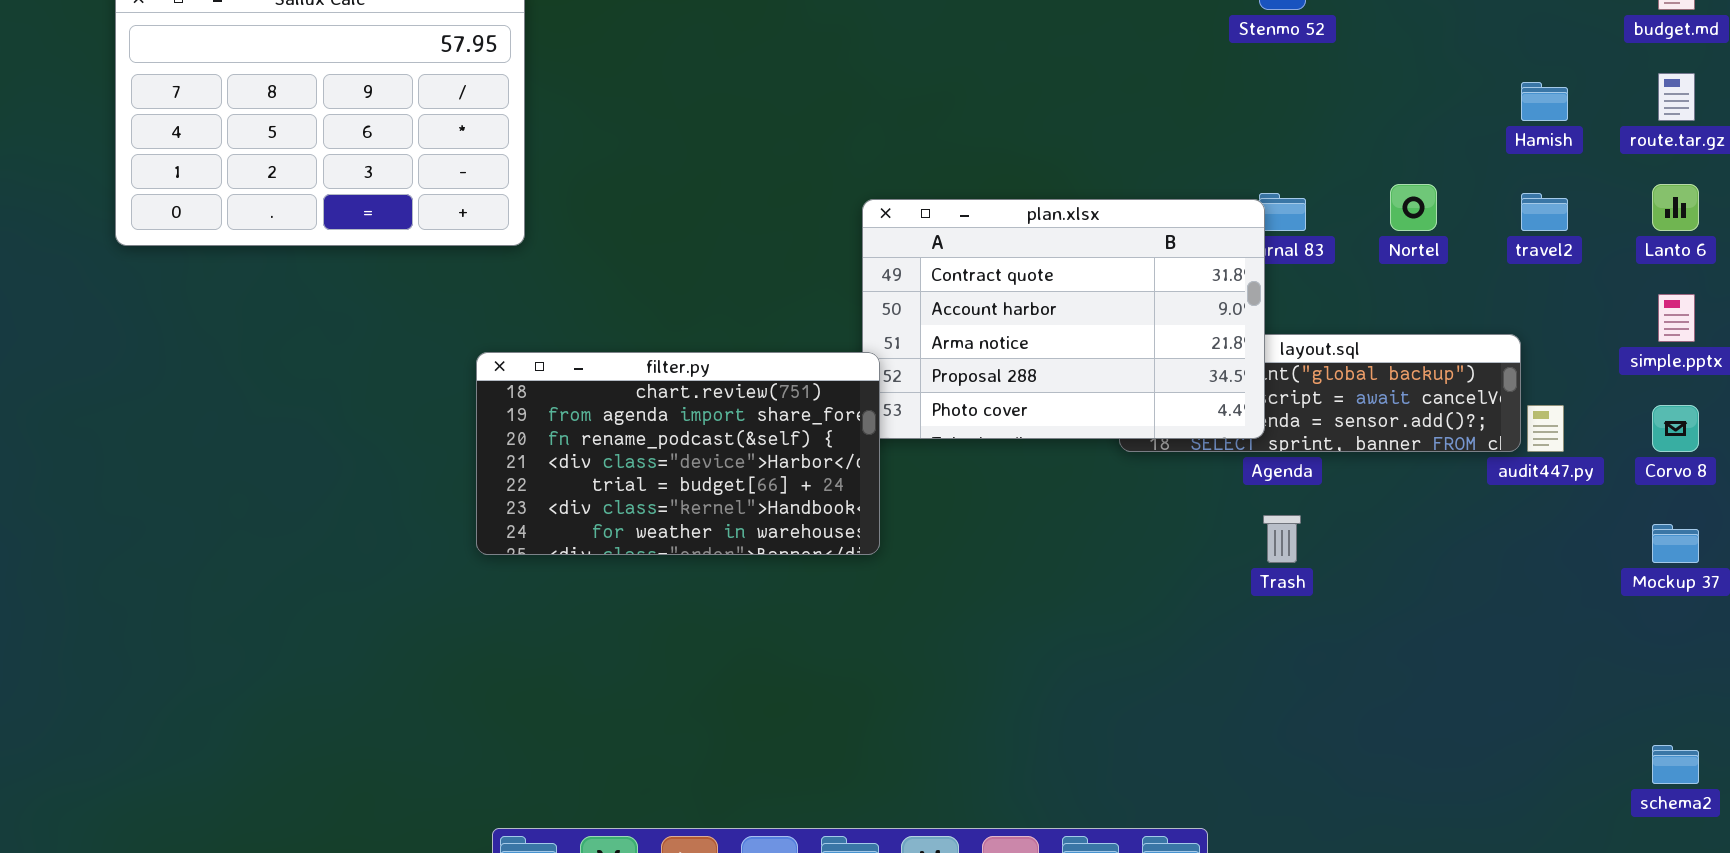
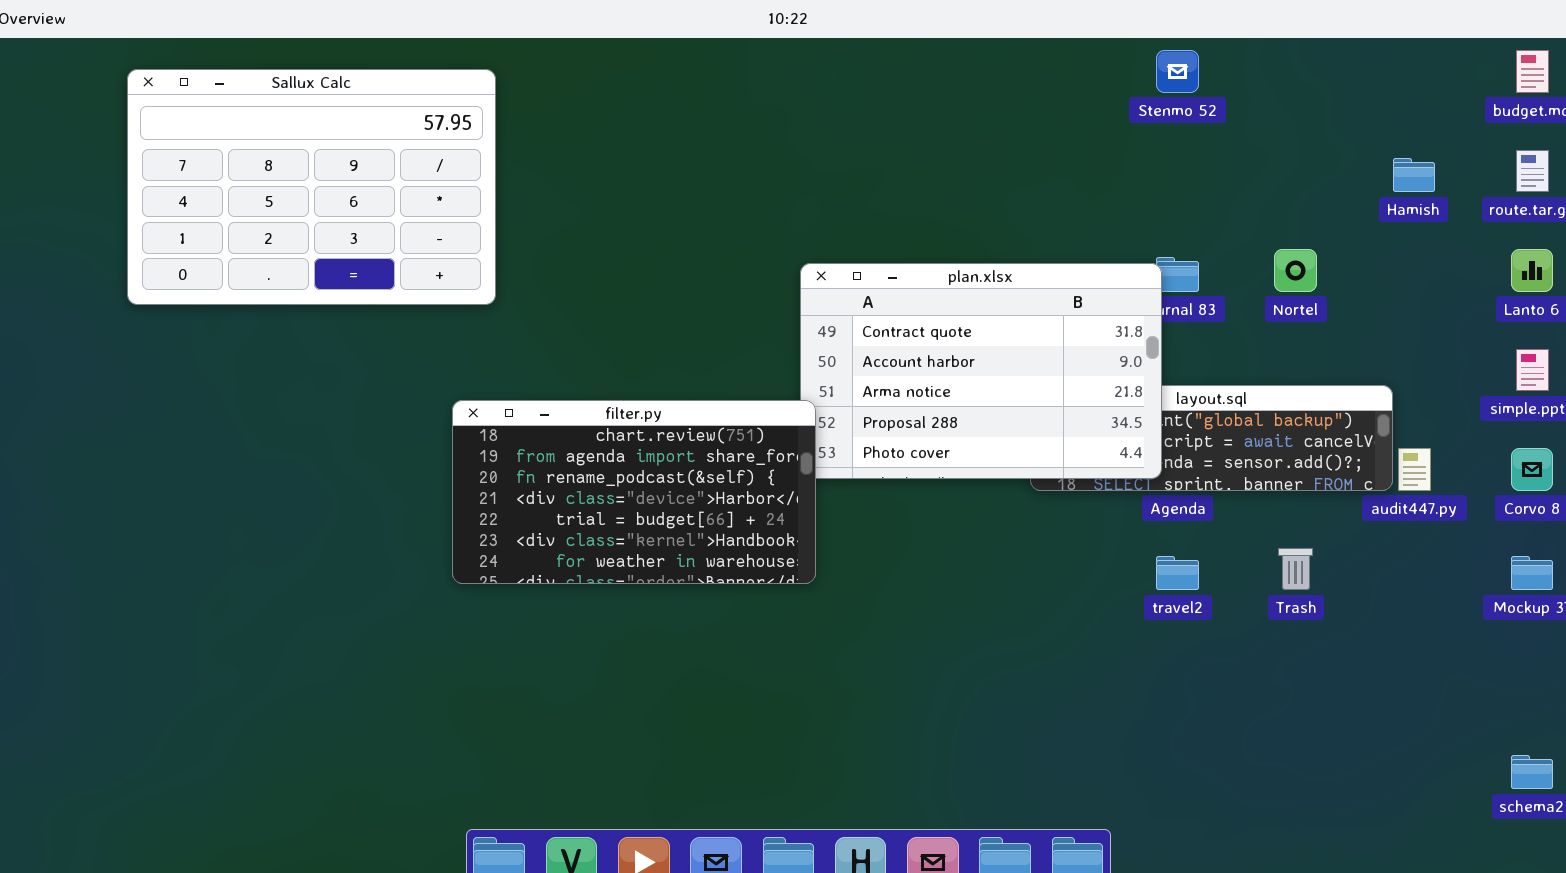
travel2: [1521,193,1568,231] -> [1156,556,1199,590], moved
Trash: [1263,515,1301,563] -> [1278,548,1313,590], moved

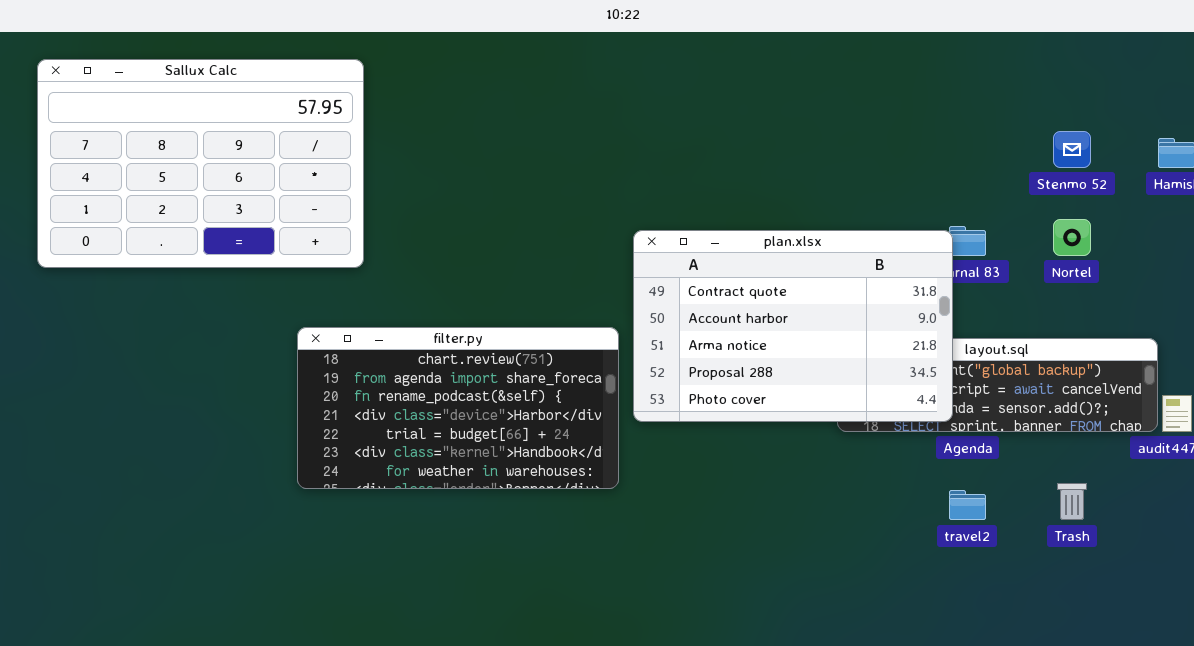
Stenmo 52: [1156,50,1199,93] -> [1053,131,1091,168], moved
filter.py: [452,400,816,584] -> [297,327,619,489], moved

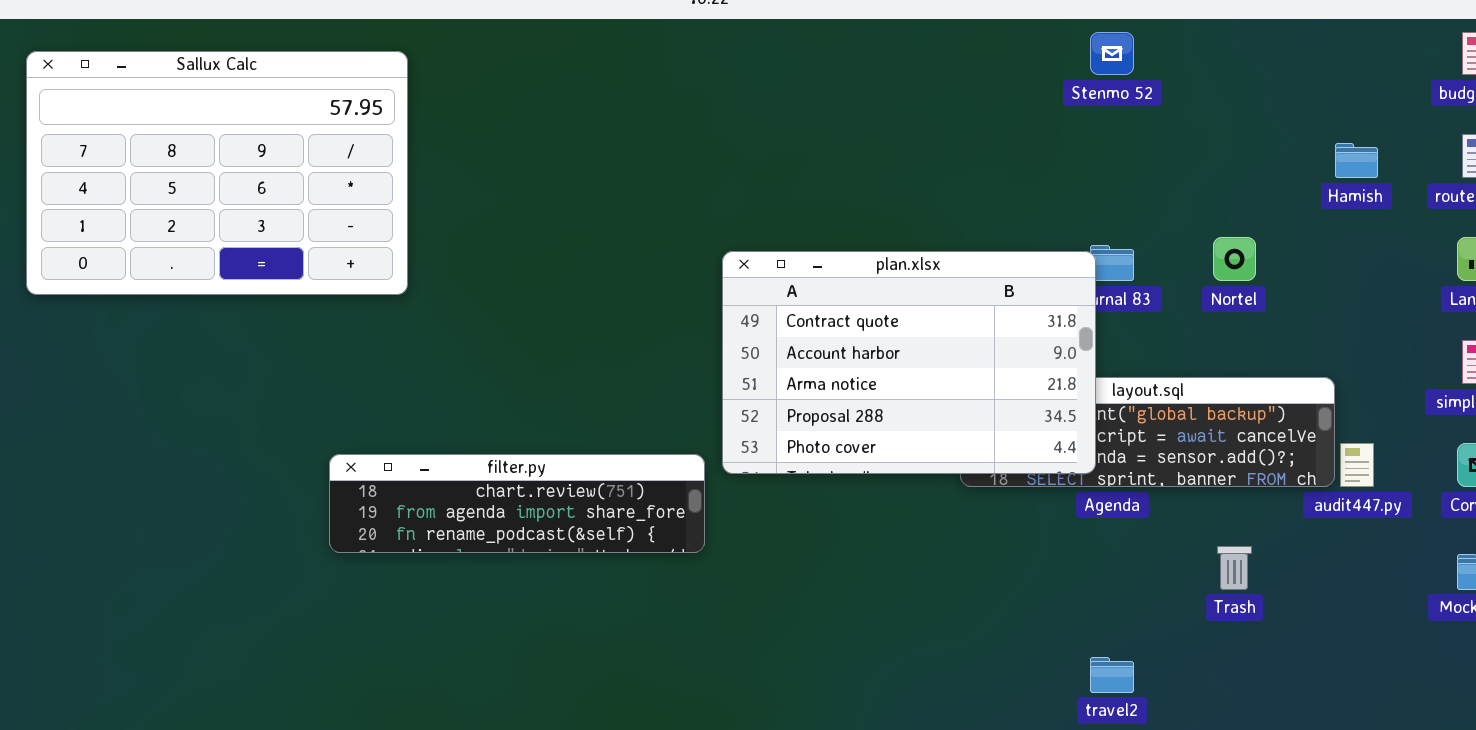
Stenmo 52: [1053,131,1091,168] -> [1090,32,1134,75], moved
filter.py: [297,327,619,489] -> [329,454,705,553], resized
travel2: [949,490,986,520] -> [1090,657,1134,693], moved

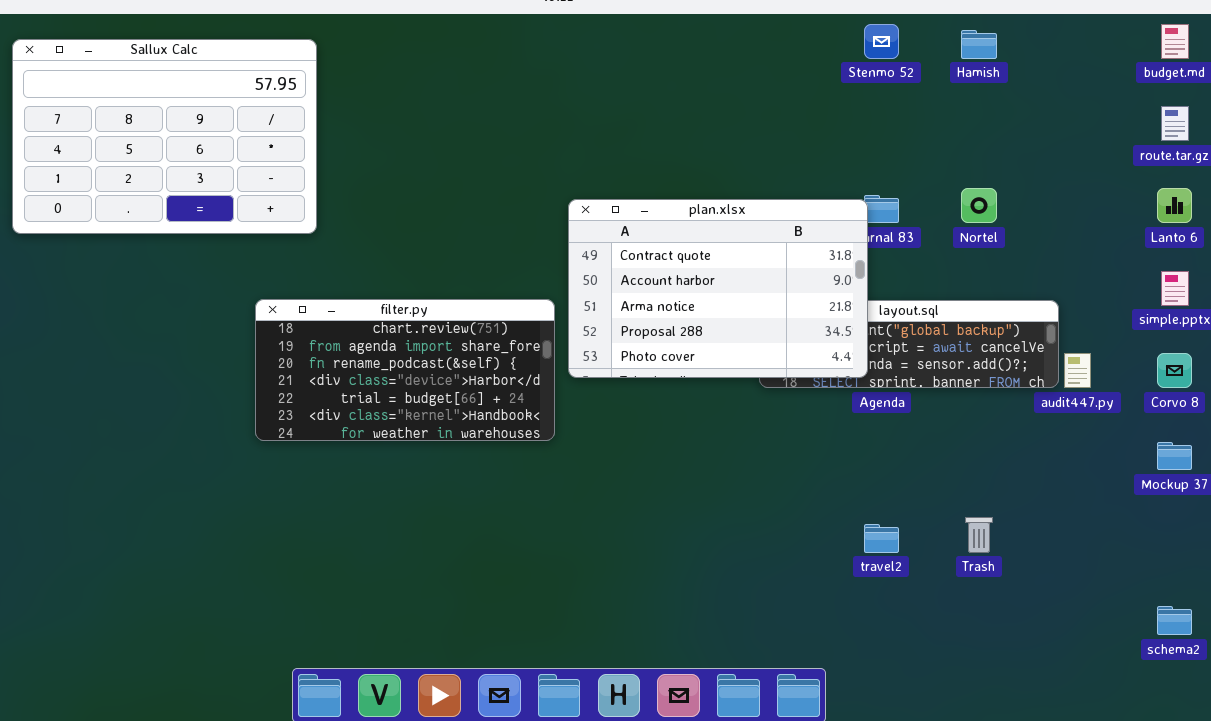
Hamish: [1335,143,1378,178] -> [961,30,997,59], moved
filter.py: [329,454,705,553] -> [255,299,555,441], resized
Trash: [1217,546,1252,590] -> [965,517,993,553], moved

